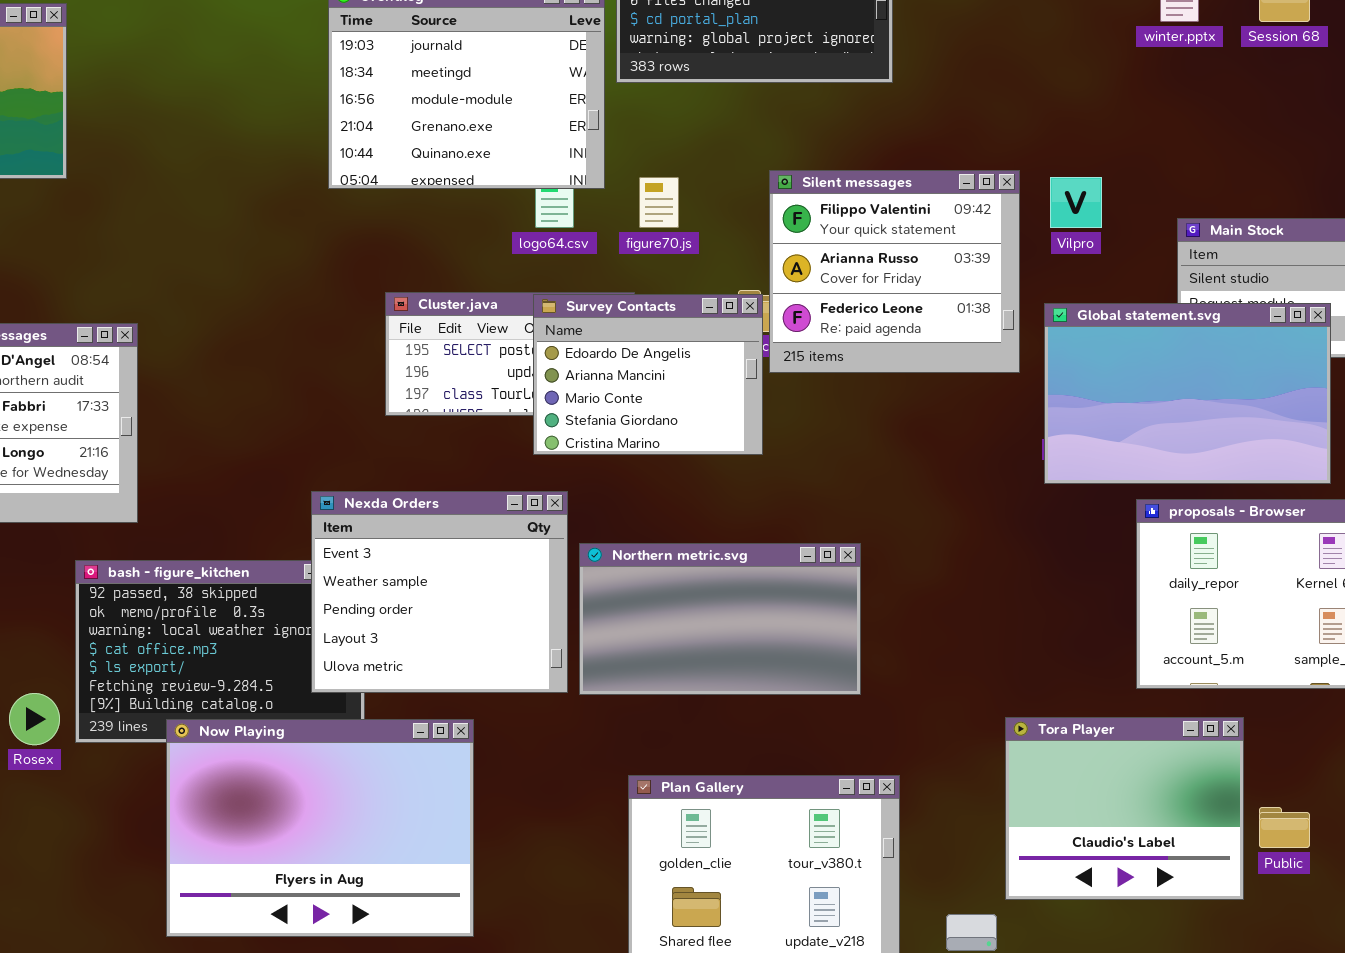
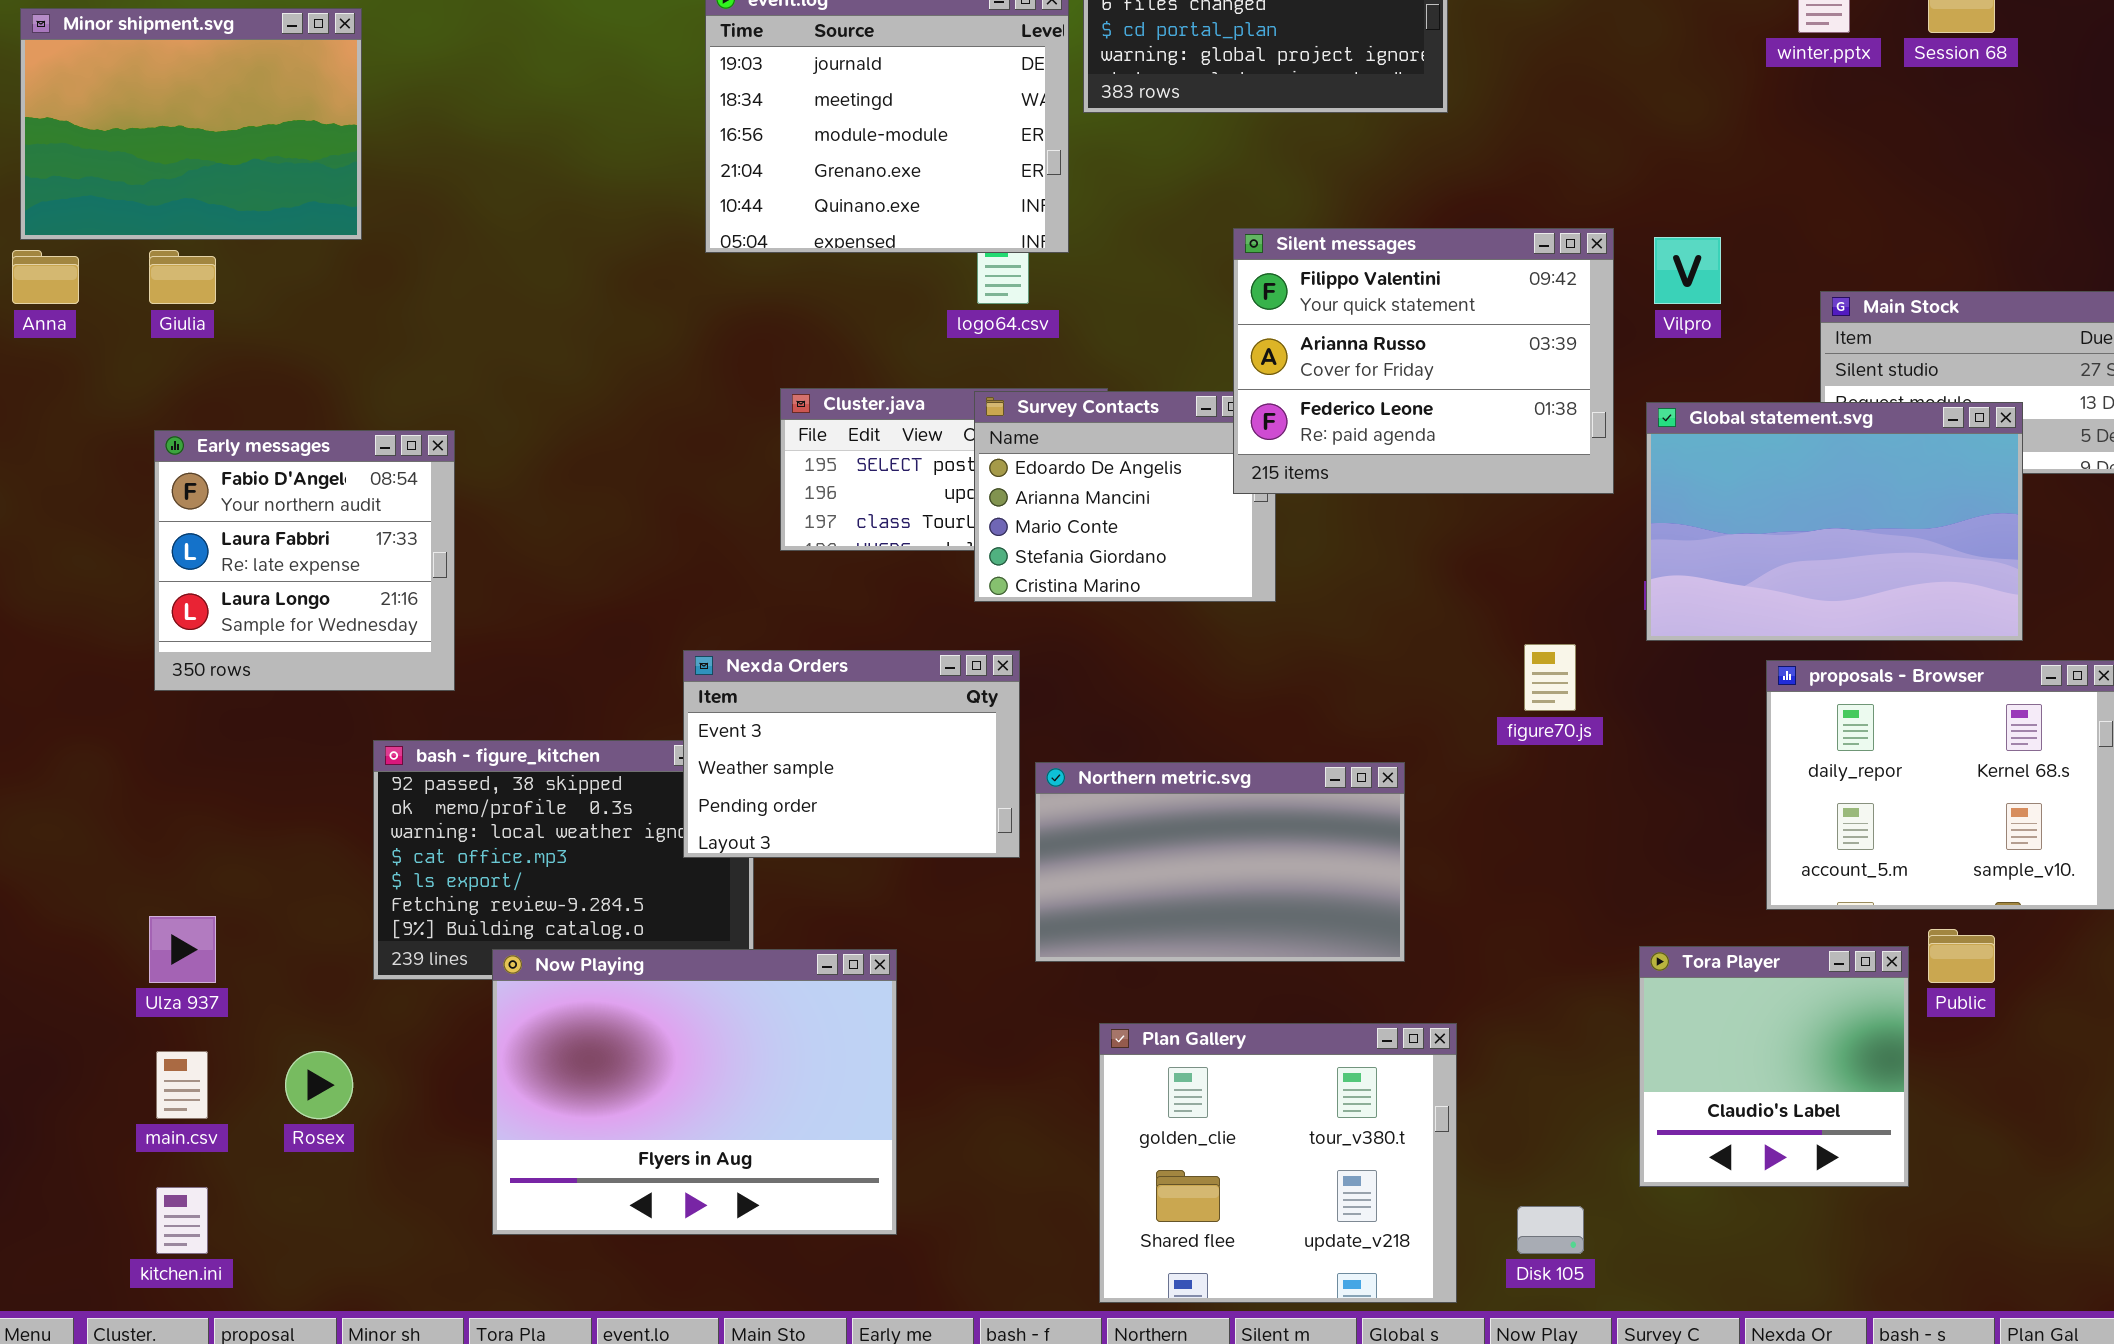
Silent messages: [769,170,1020,373] -> [1233,228,1614,494], resized
figure70.js: [639,177,679,228] -> [1524,644,1576,711], moved
Nexda Orders: [311,491,568,693] -> [683,650,1020,858], resized
Northern metric.svg: [579,543,861,695] -> [1035,762,1405,962], moved
Rosex: [9,693,60,745] -> [285,1051,353,1119], moved
Tora Player: [1005,717,1244,900] -> [1639,946,1909,1187], resized
Public: [1259,807,1310,848] -> [1928,929,1995,983], moved

